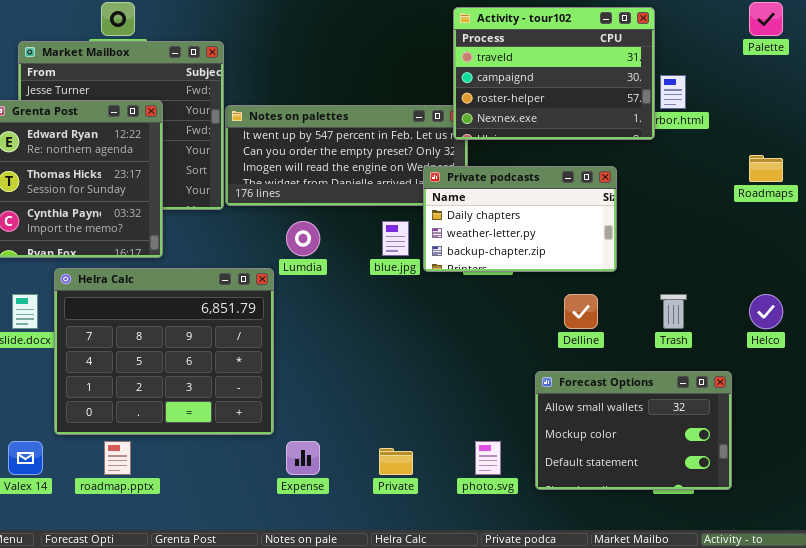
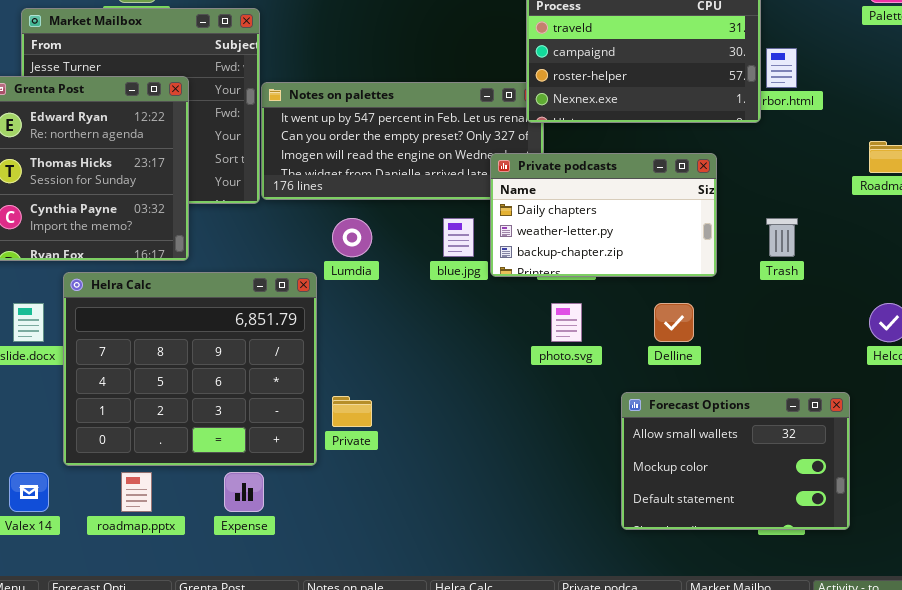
Trash: [660,294,687,329] -> [766,218,798,257], moved
Expense: [286,441,320,475] -> [224,472,264,512], moved
photo.svg: [475,441,501,475] -> [551,303,582,342], moved
Private: [379,448,413,475] -> [332,396,372,427], moved

